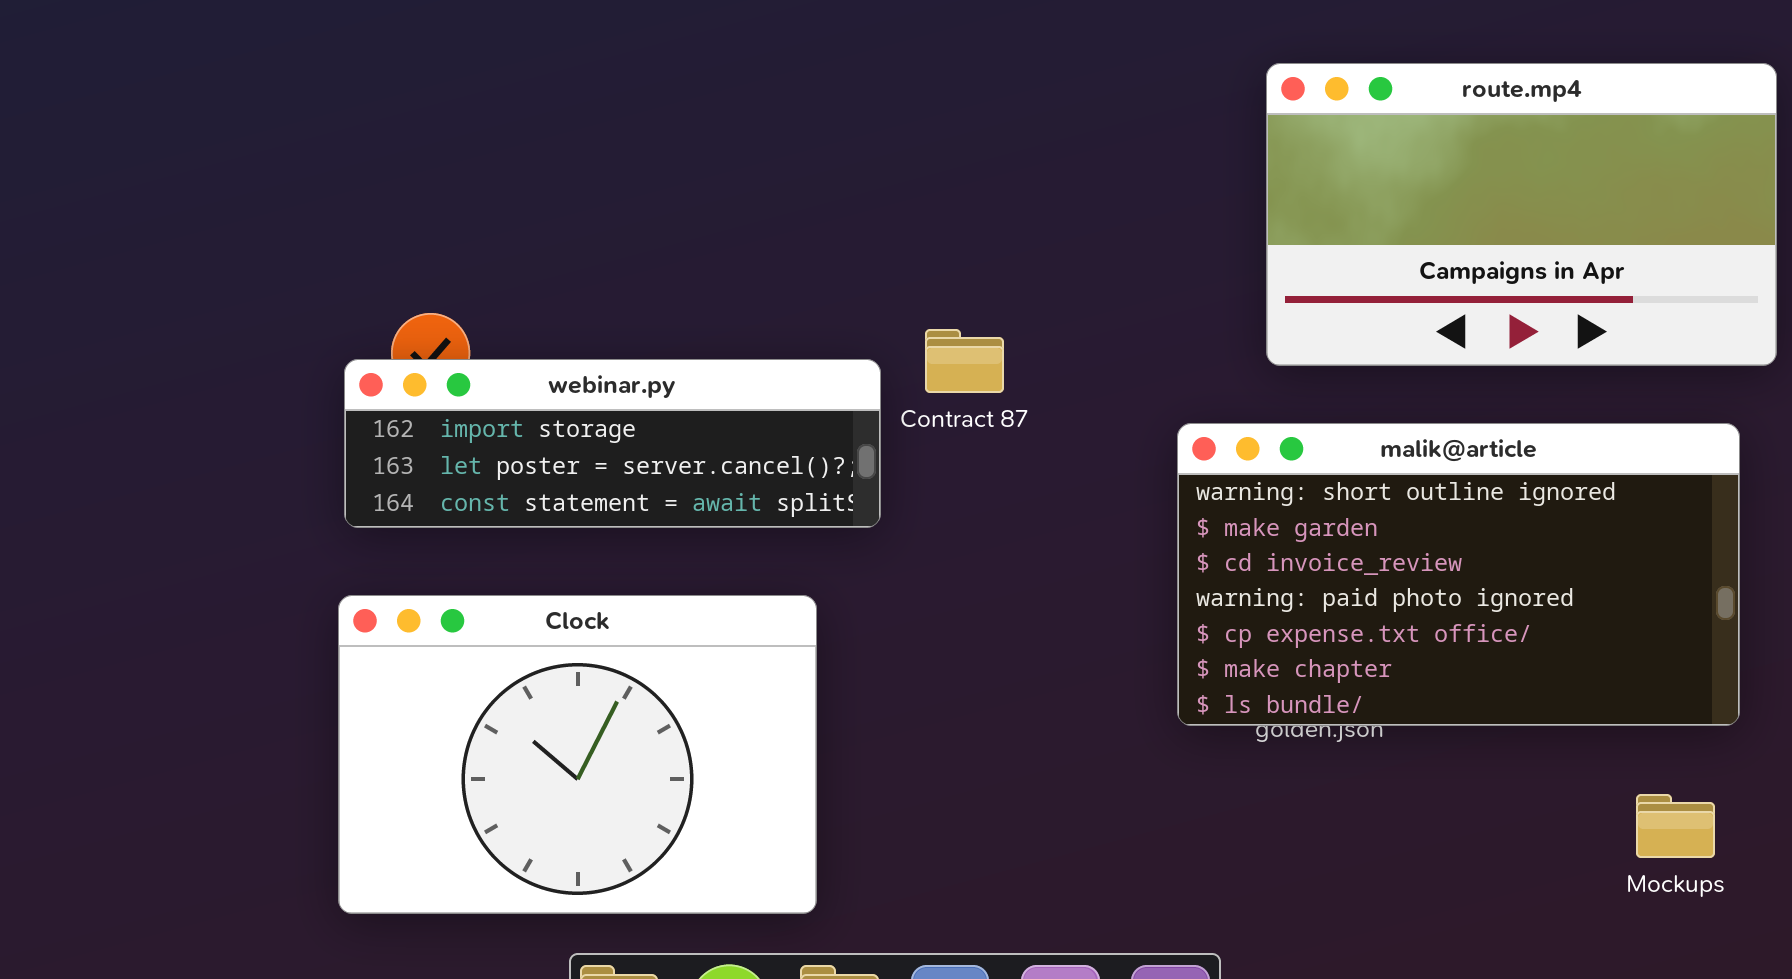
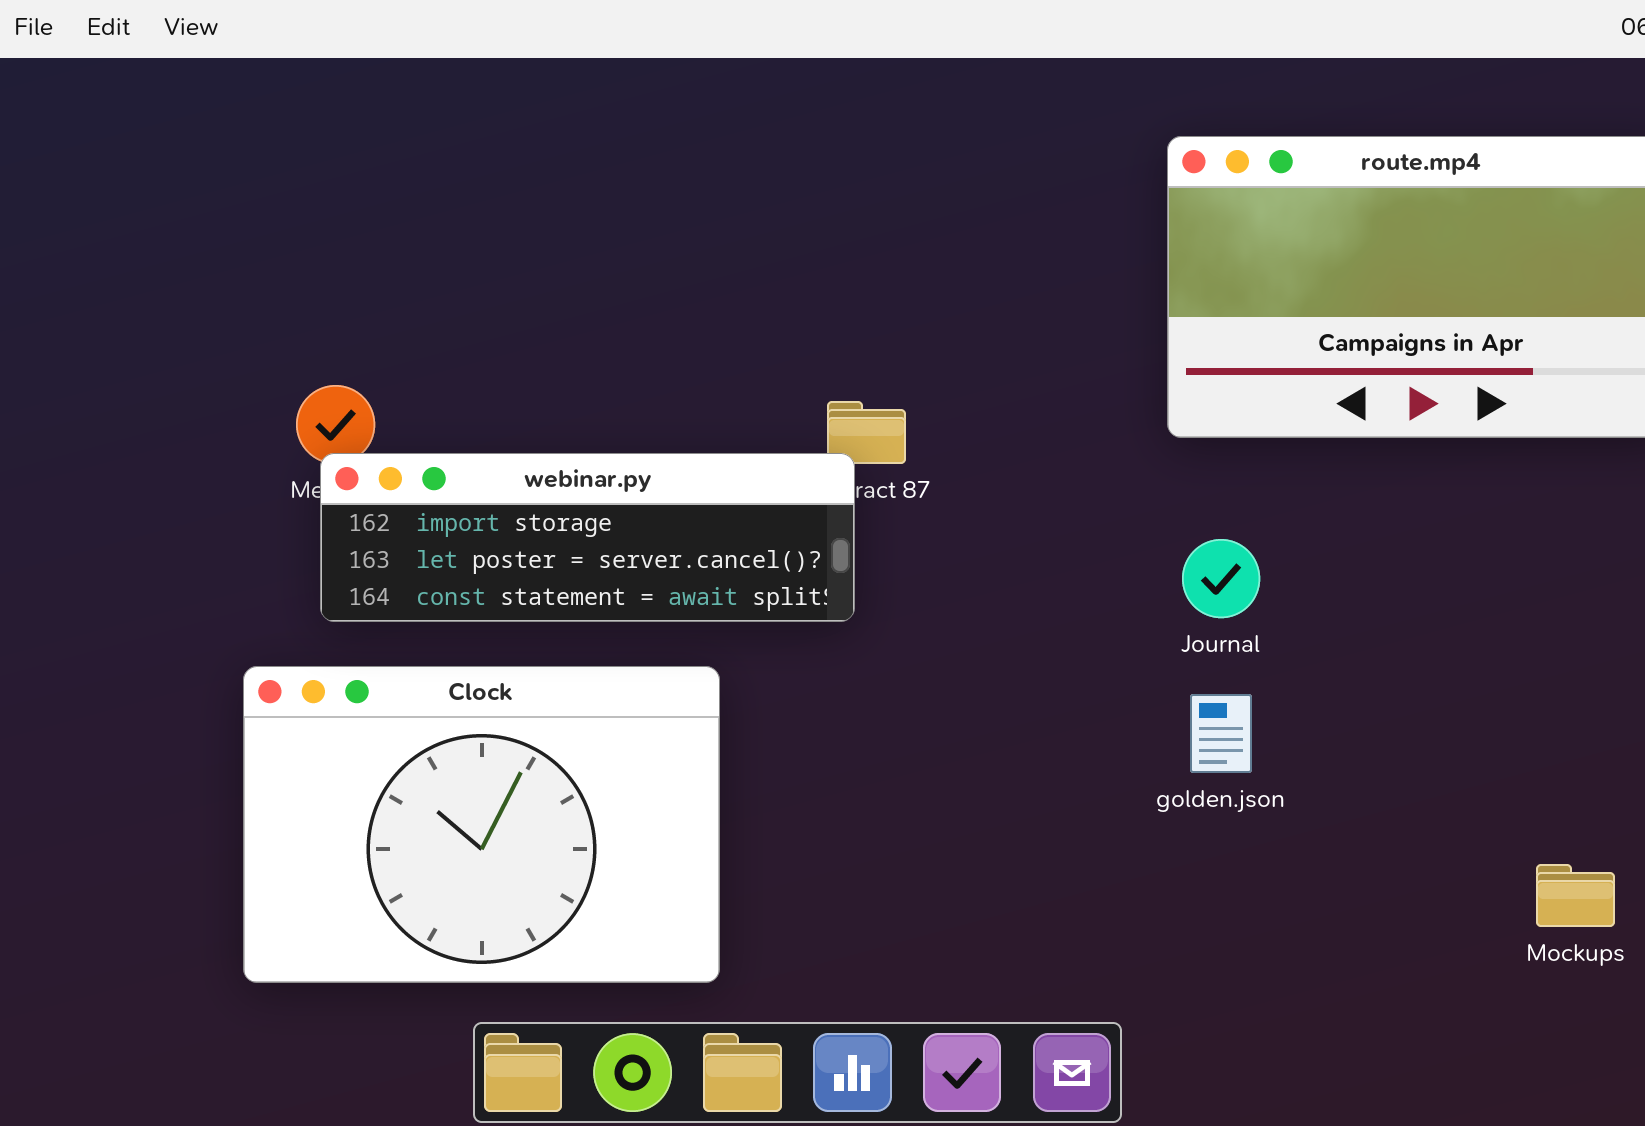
webinar.py: [344,359,881,528] -> [320,453,855,622], moved
malik@article: [1177,423,1740,726] -> none, closed

